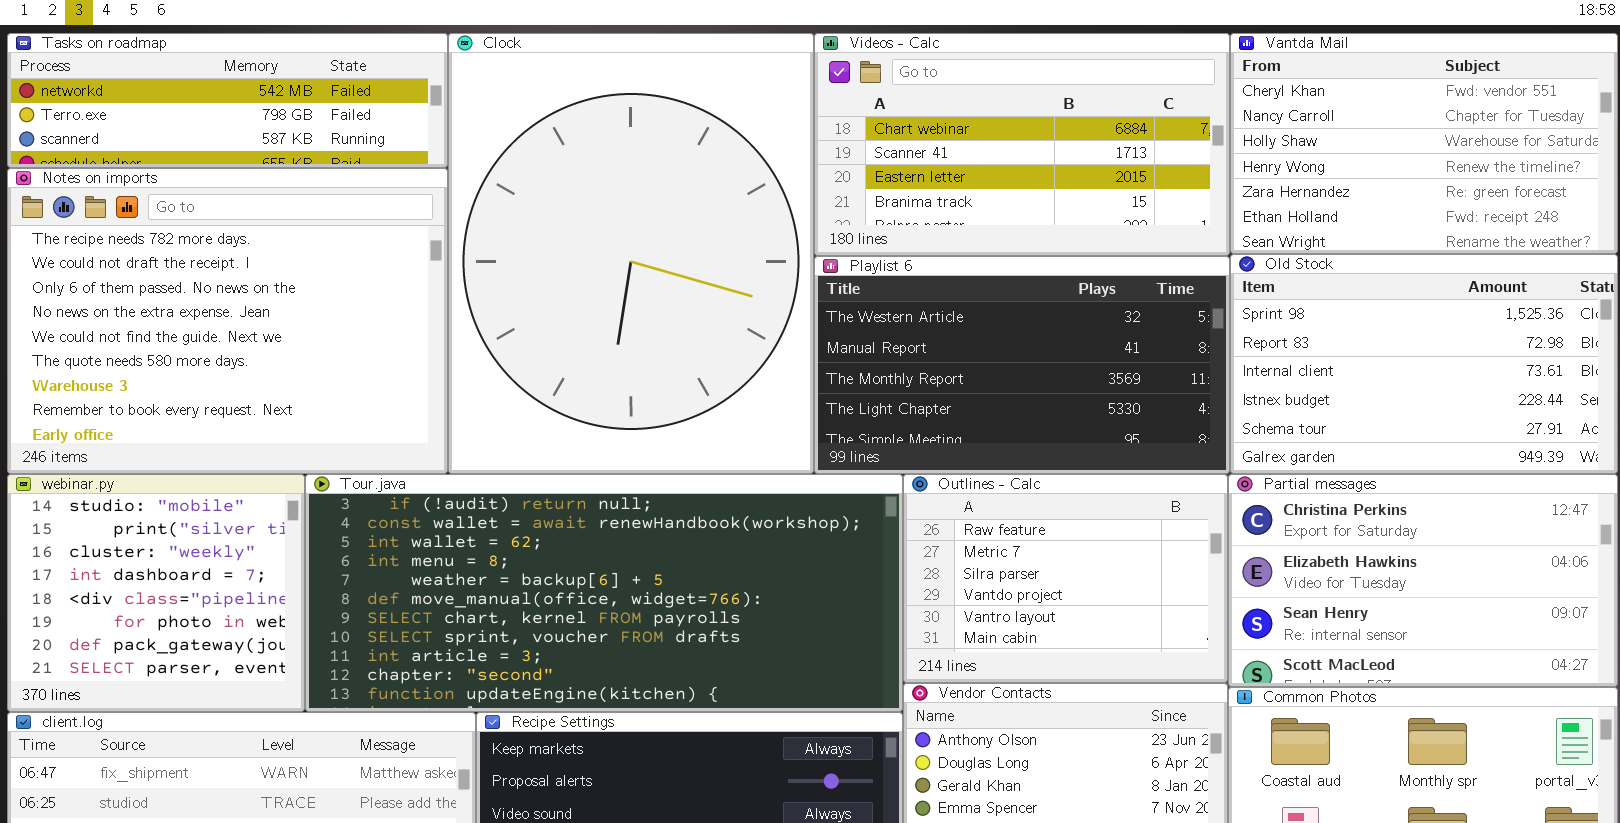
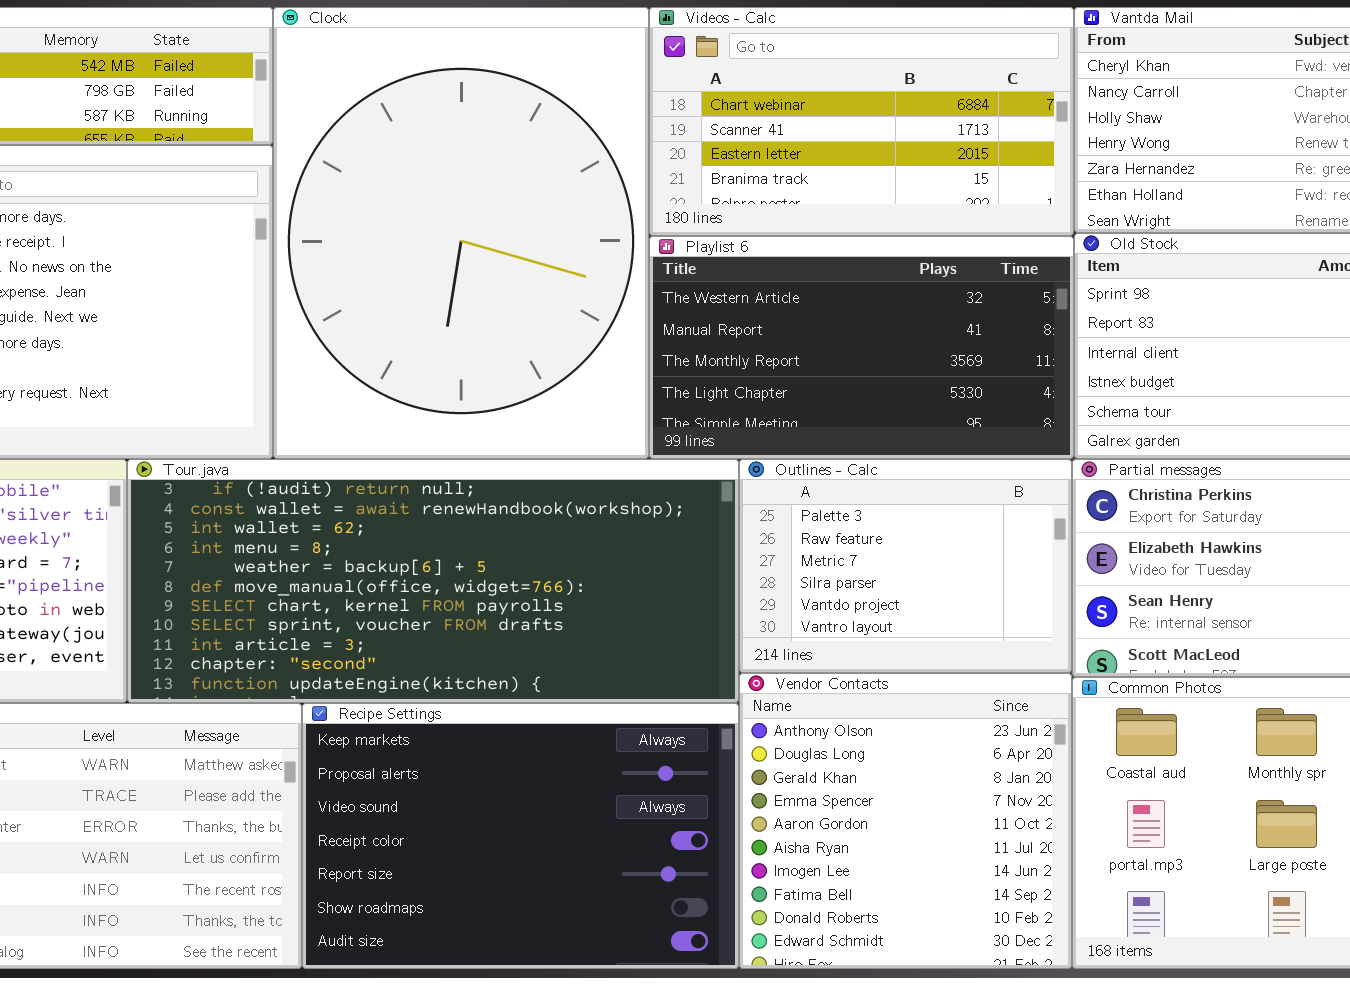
Outlines - Calc: [903,474,1228,683] -> [739,459,1072,673], scrolled up 1 row

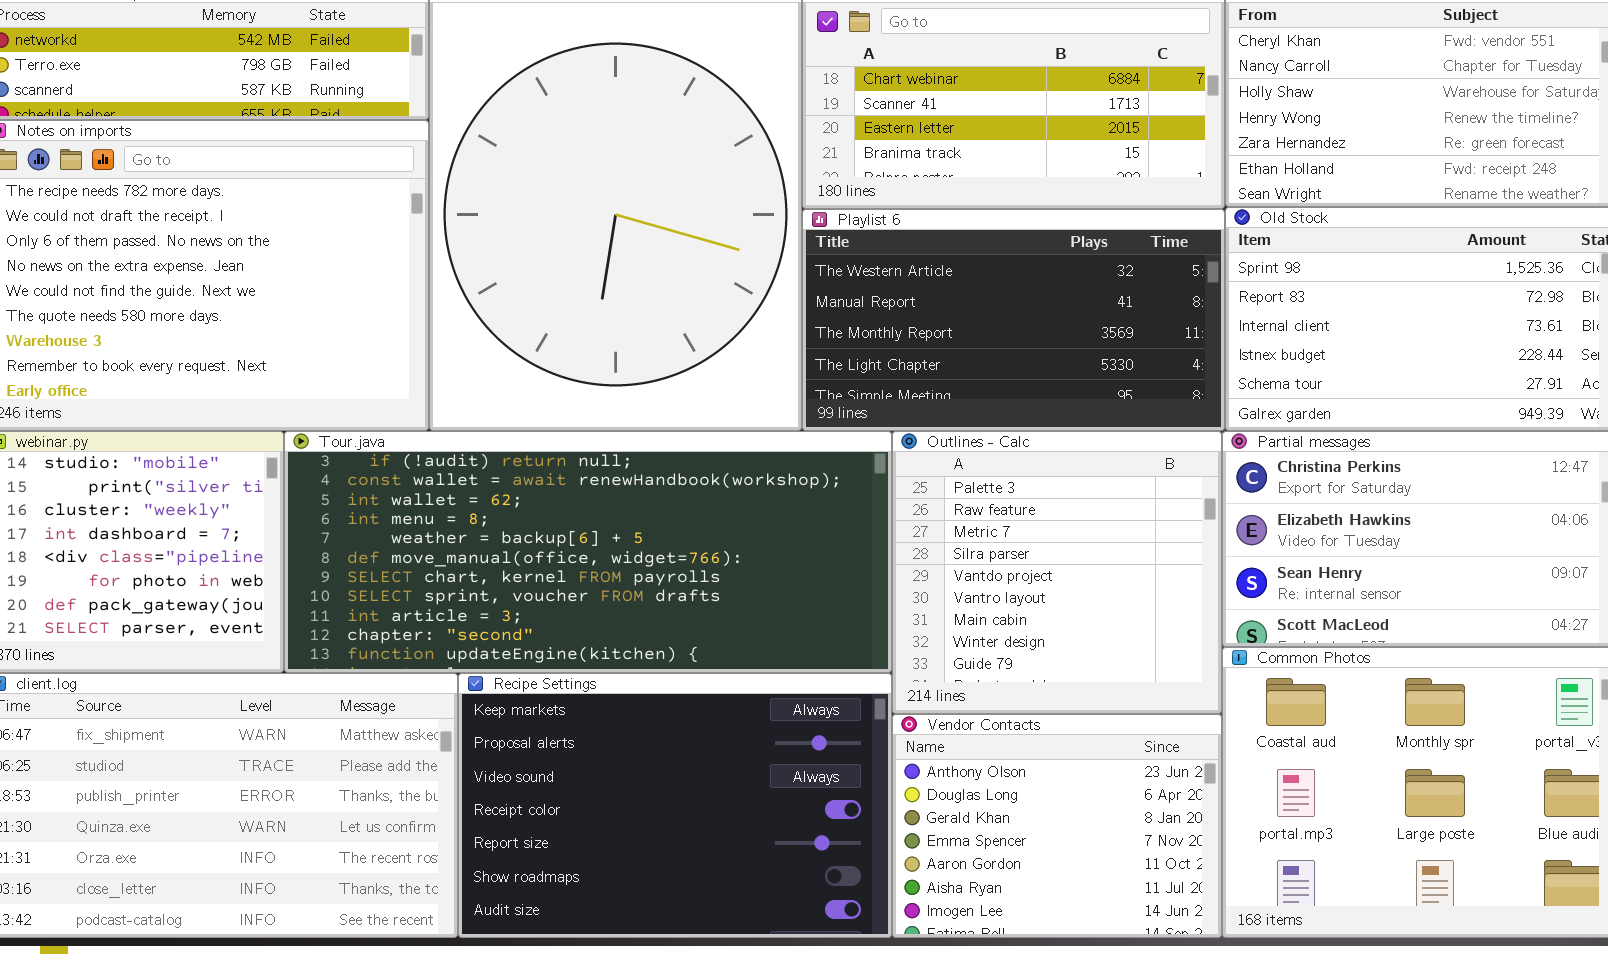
Outlines - Calc: [739,459,1072,673] -> [892,431,1222,714], resized
Vendor Contacts: [739,673,1072,969] -> [892,714,1222,938], resized

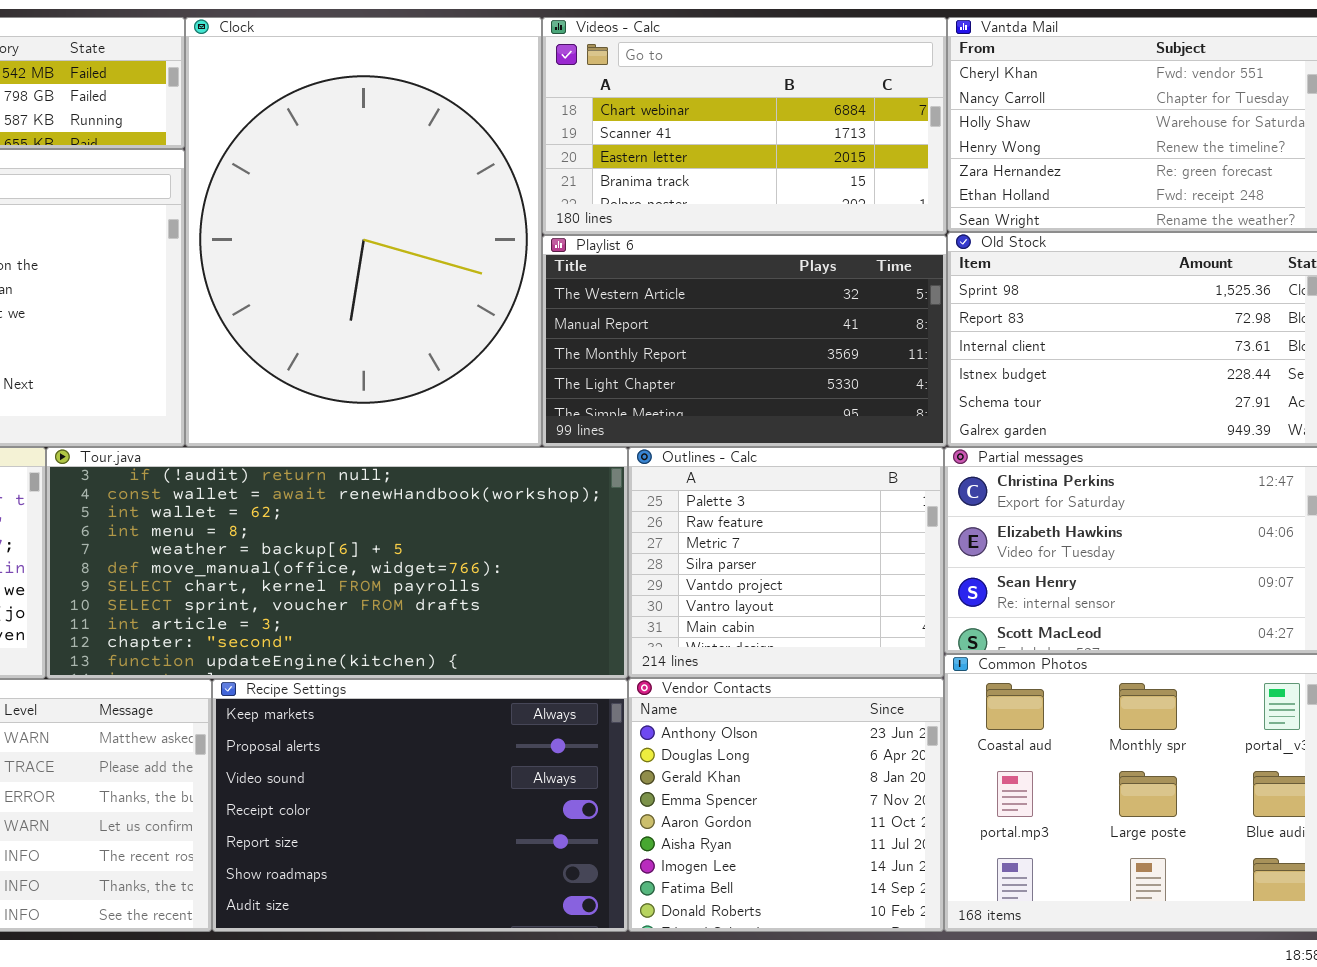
Outlines - Calc: [892,431,1222,714] -> [628,447,944,678], resized
Vendor Contacts: [892,714,1222,938] -> [628,678,944,932], resized

